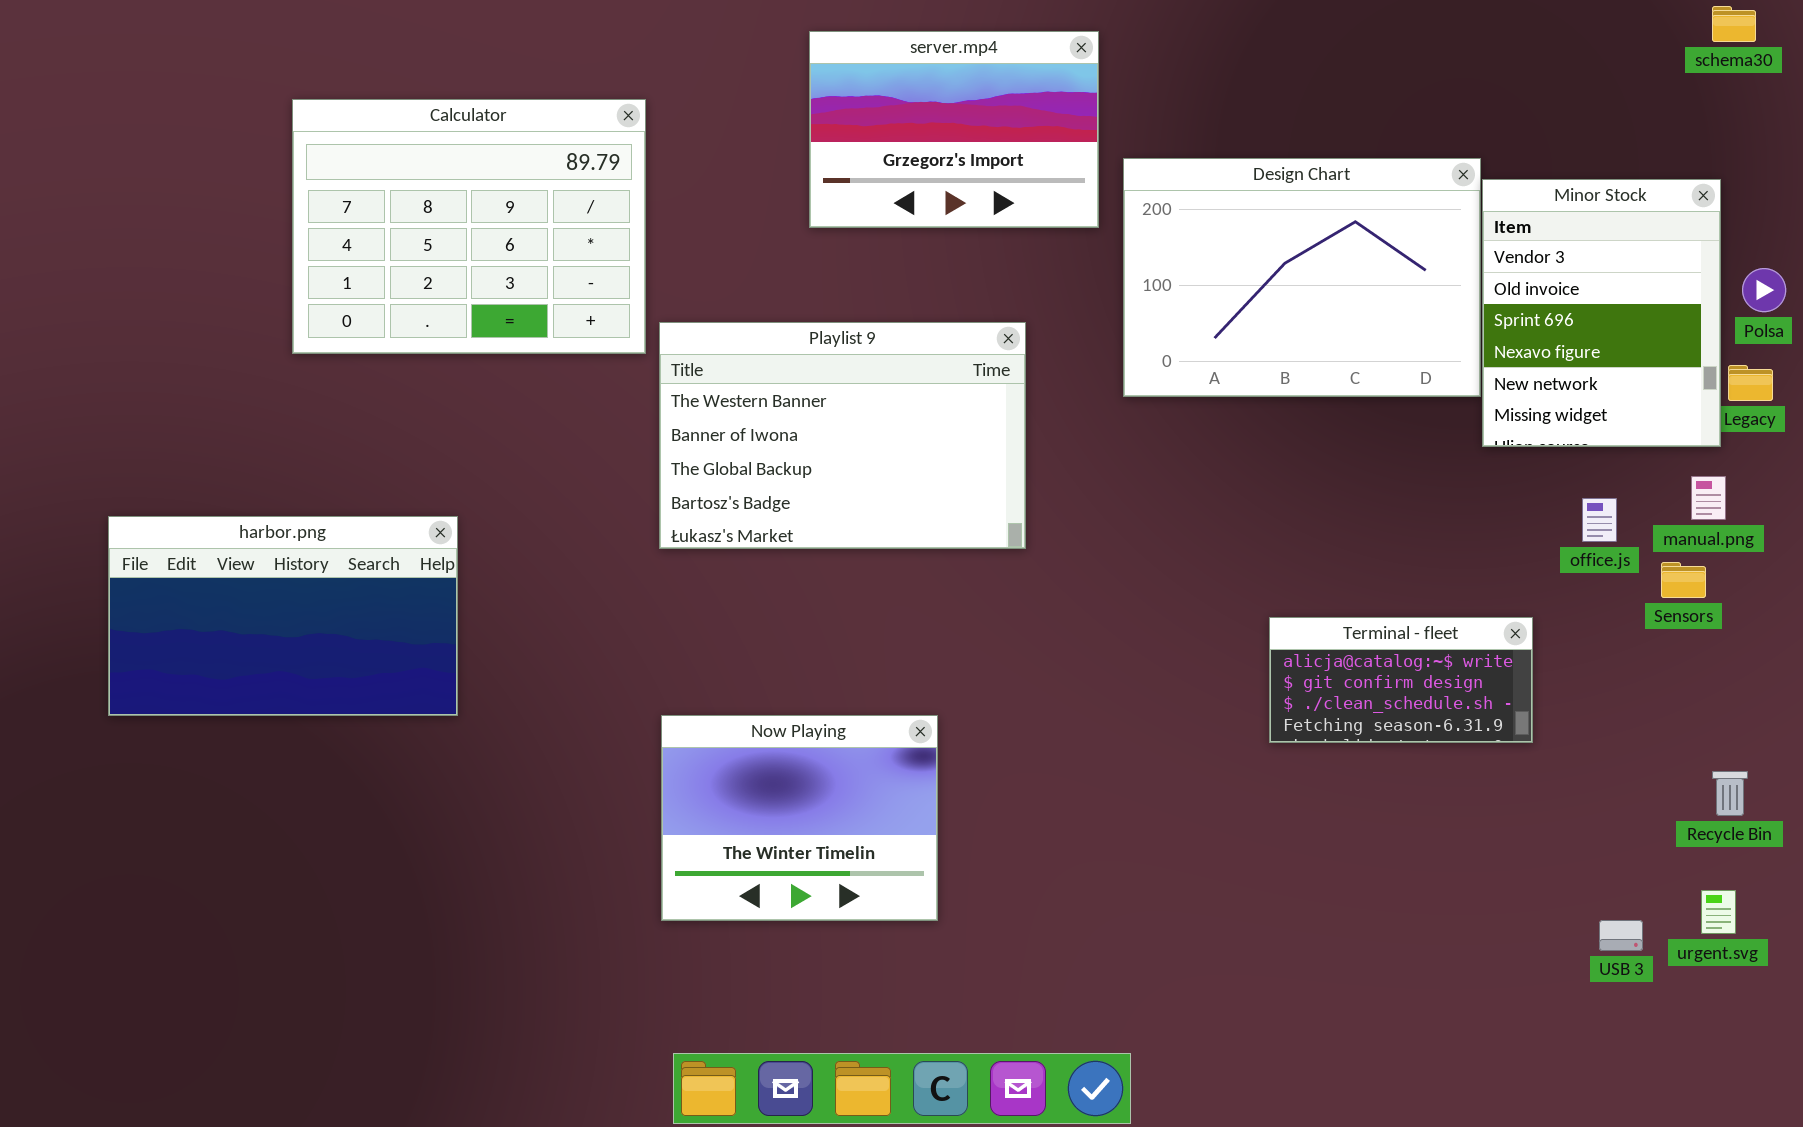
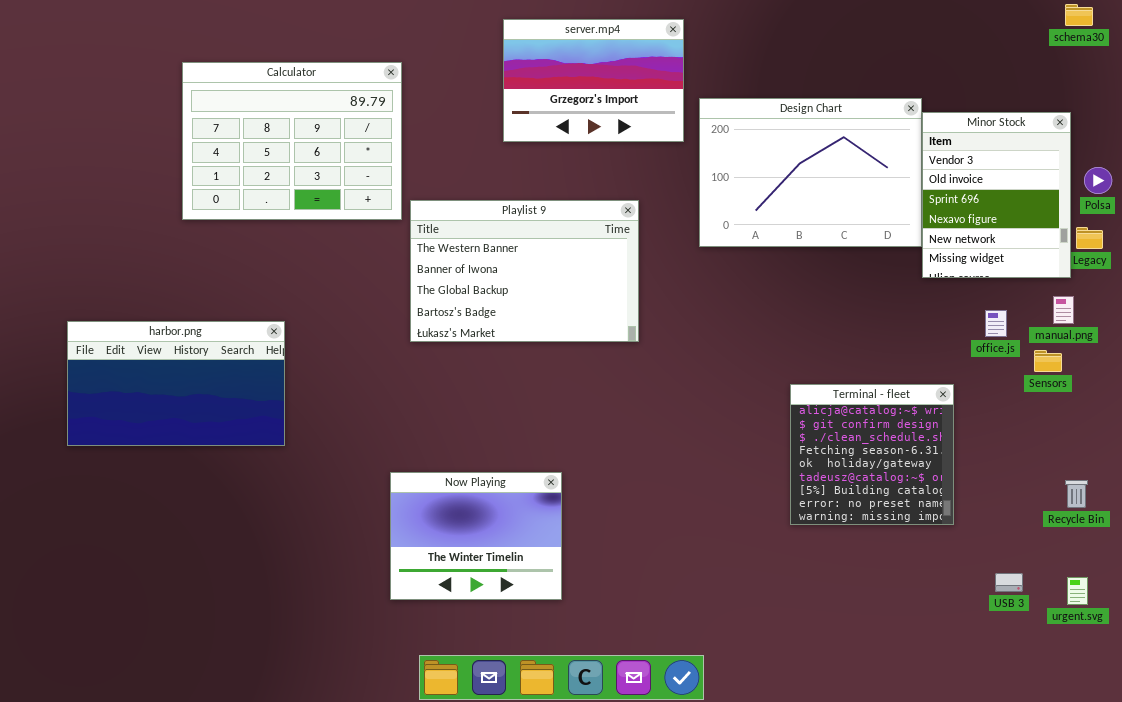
Terminal - fleet: [1269,617,1533,743] -> [790,384,954,525], resized
Now Playing: [661,715,938,921] -> [390,472,562,600], moved
urgent.svg: [1701,890,1736,934] -> [1067,577,1088,605], moved

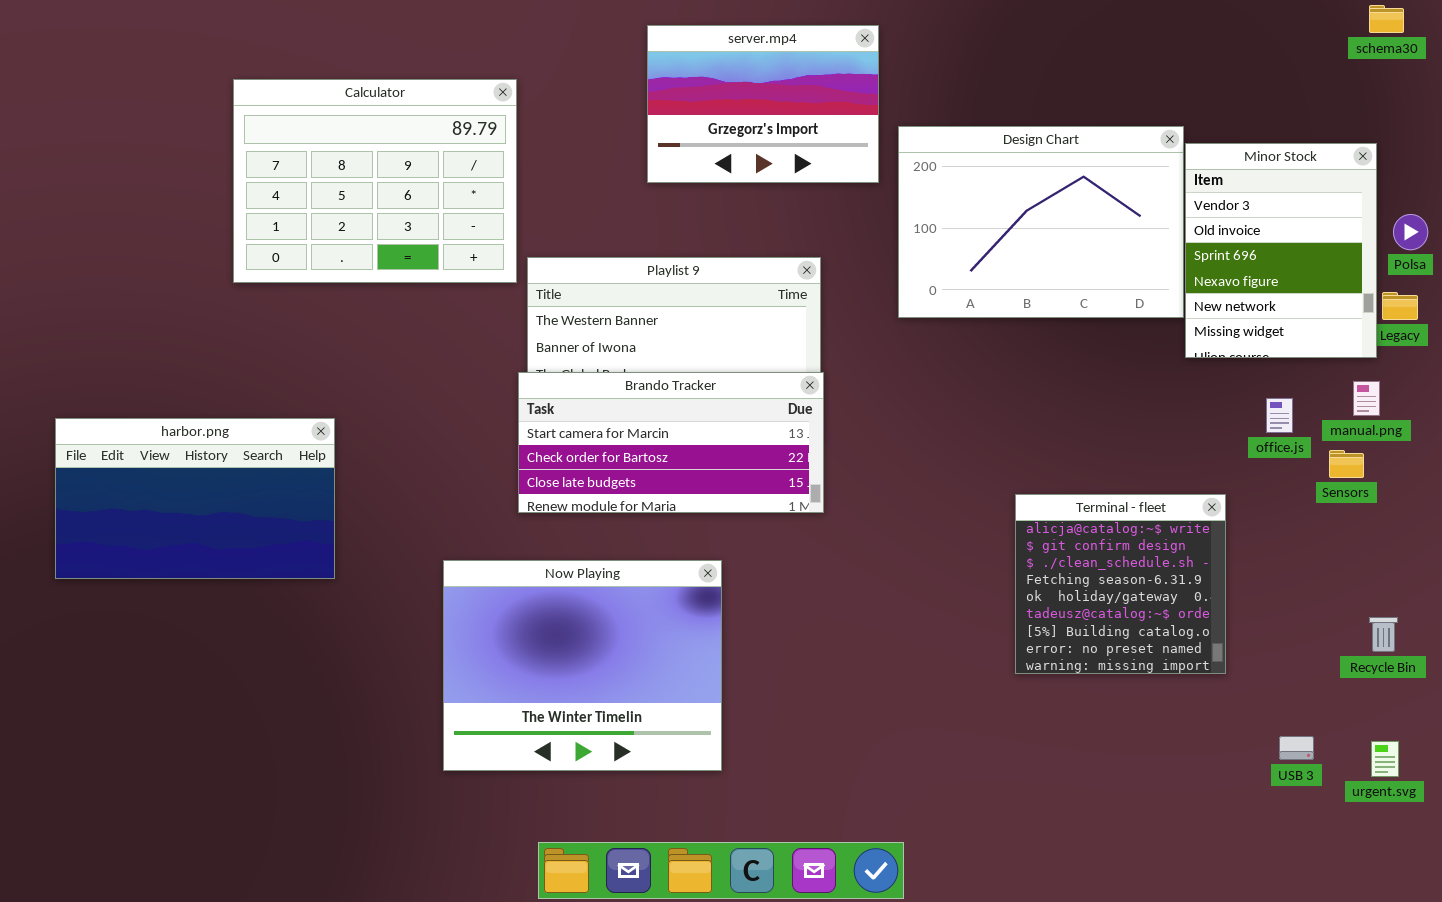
Brando Tracker: none -> [518,372,824,513], opened
harbor.png: [67,321,285,446] -> [55,418,335,579], moved
Now Playing: [390,472,562,600] -> [443,560,722,771], resized

